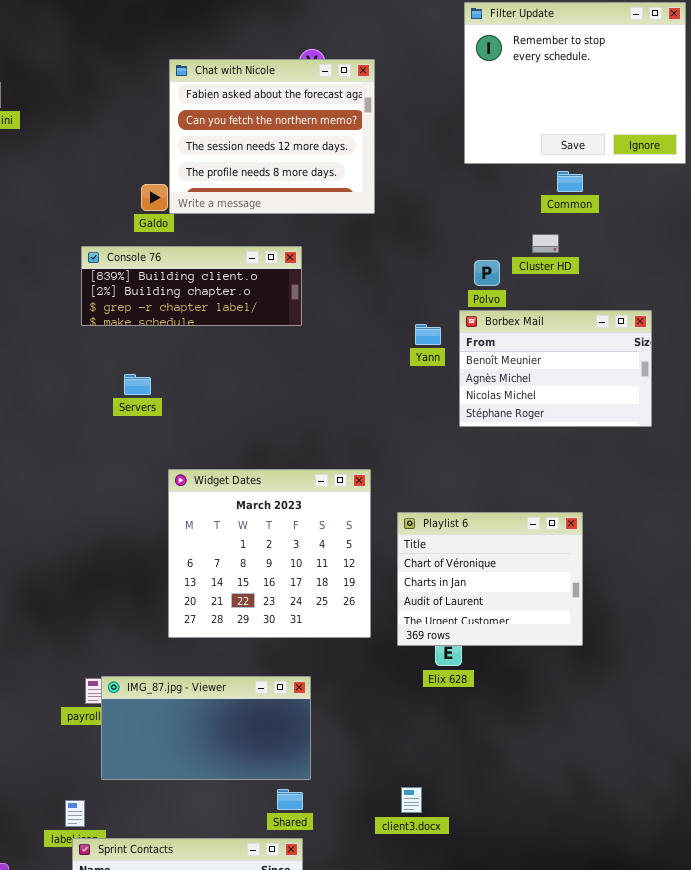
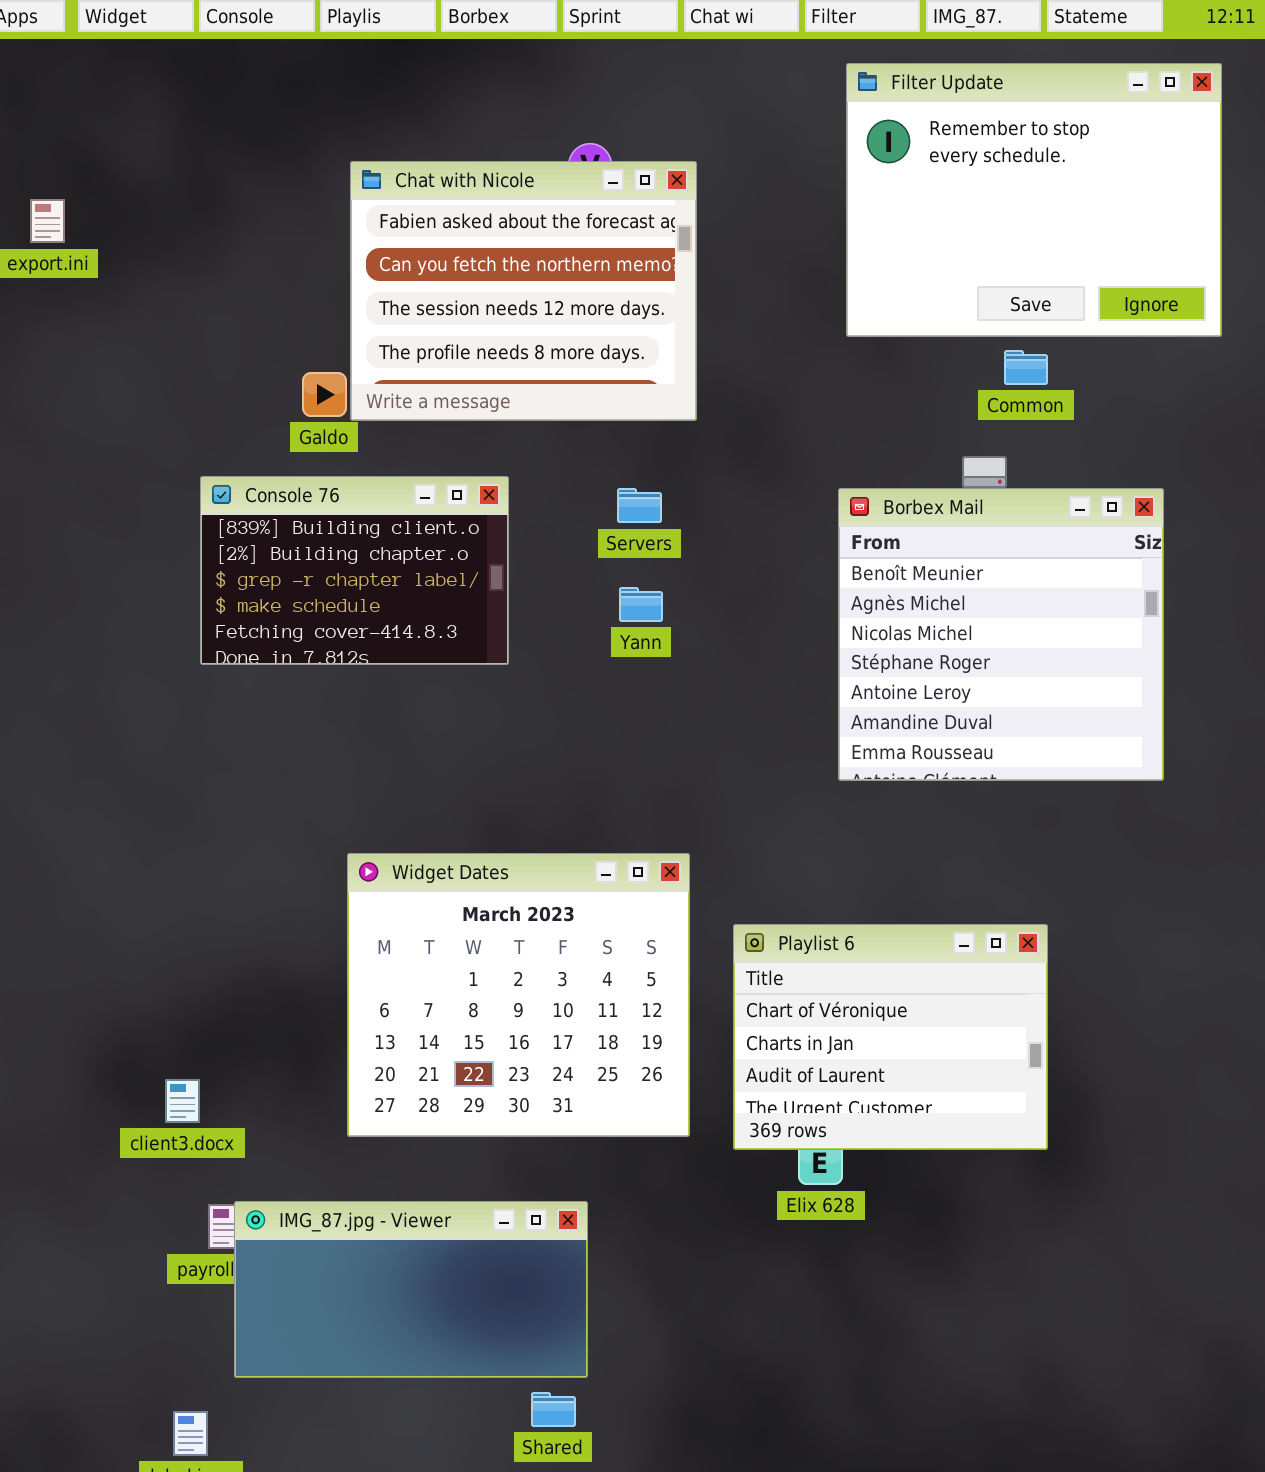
Console 76: [81,246,302,326] -> [200,476,509,665], resized
Borbex Mail: [459,310,652,427] -> [838,488,1164,781], resized
Yann: [415,324,441,345] -> [619,587,663,622], moved
Servers: [124,374,151,395] -> [617,488,662,523], moved
client3.docx: [401,787,422,813] -> [165,1079,200,1123], moved

